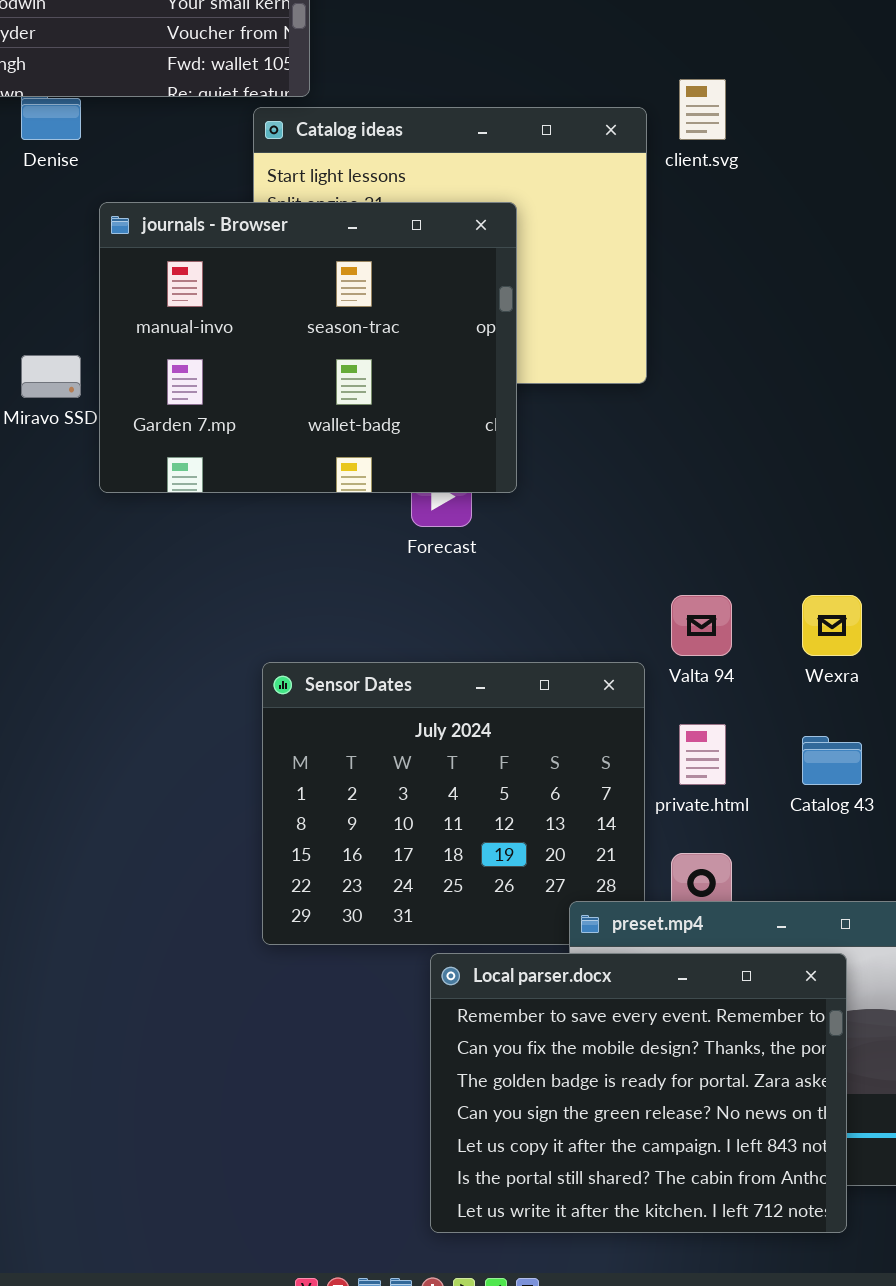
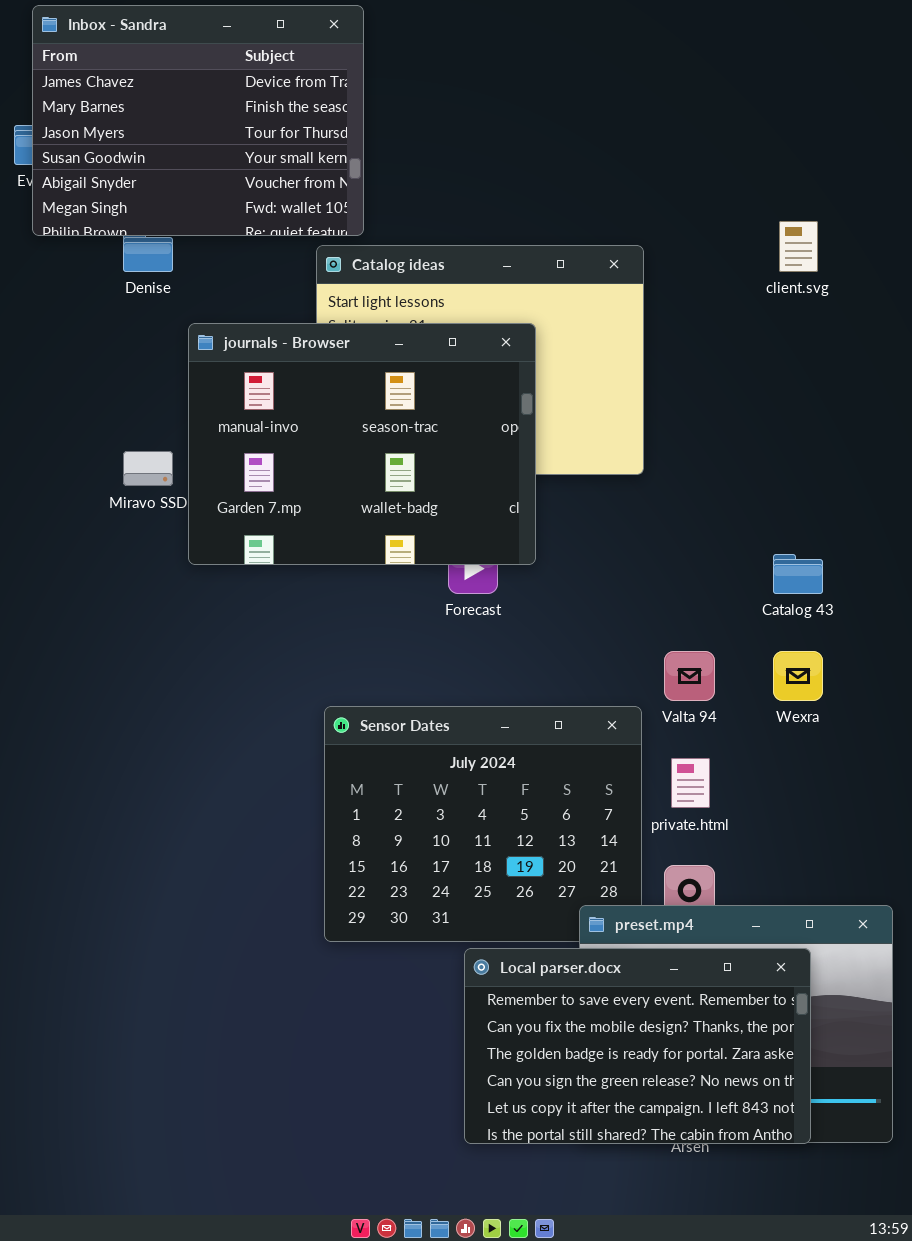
client.svg: [679,79,726,140] -> [779,221,818,272], moved
Catalog 43: [802,736,862,785] -> [773,554,823,594], moved
Local parser.docx: [430,953,847,1233] -> [464,948,811,1144], resized

